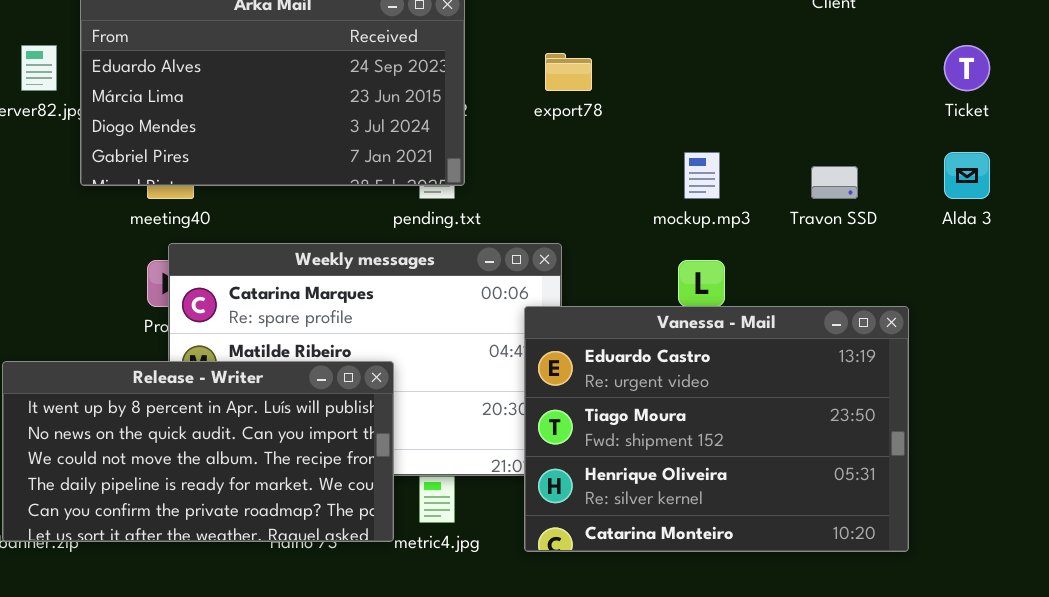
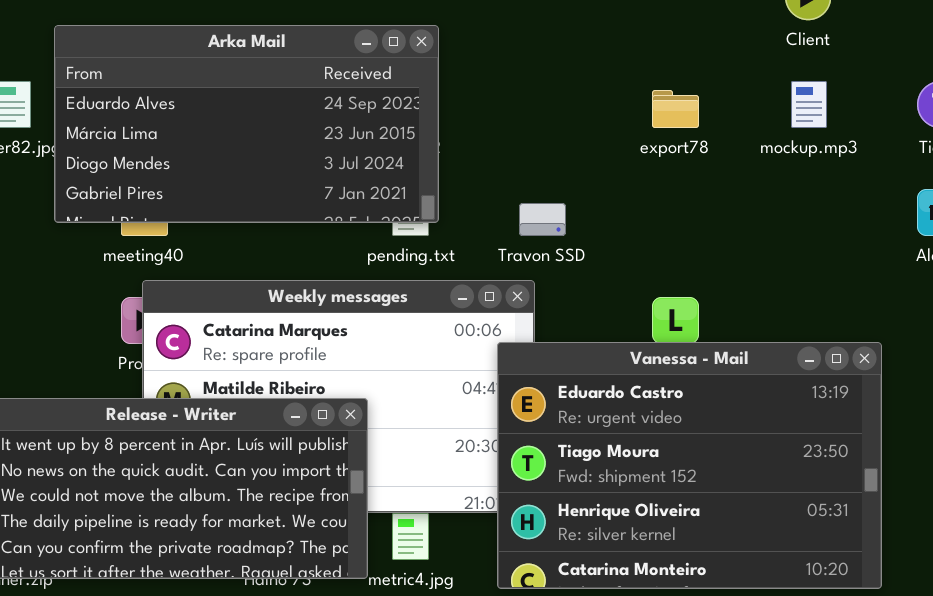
export78: [545,53,592,91] -> [652,90,699,128], moved
mockup.mp3: [684,152,720,199] -> [791,81,827,128], moved
Travon SSD: [811,166,858,199] -> [519,203,566,236], moved

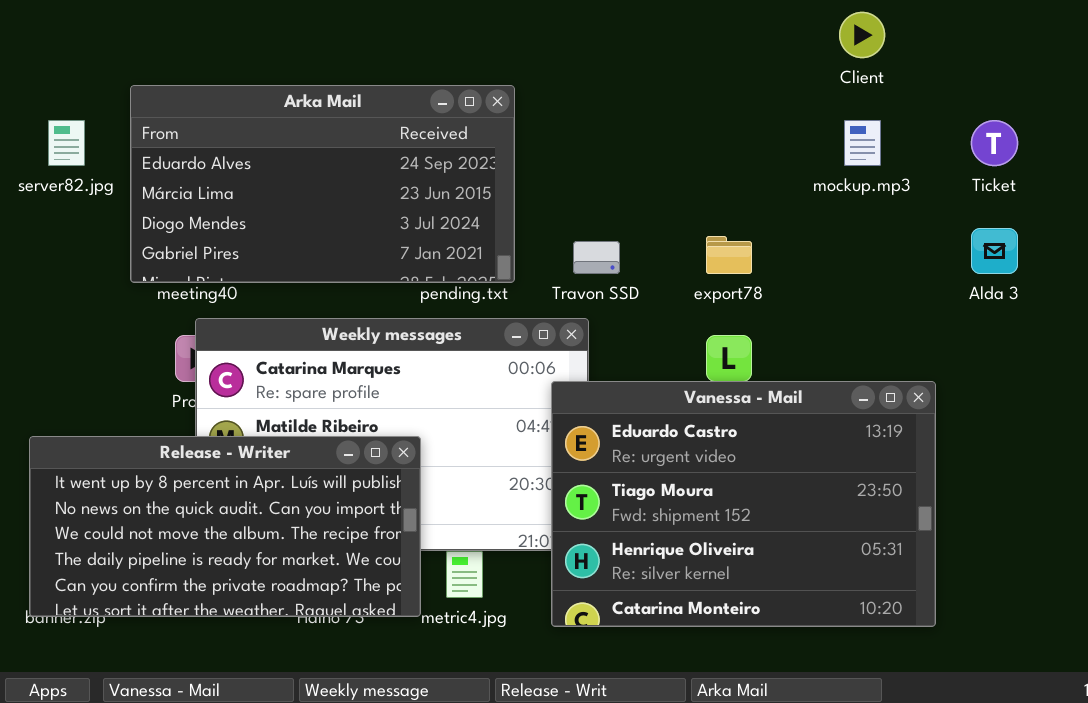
Arka Mail: [54,25,439,223] -> [130,85,515,283], moved
export78: [652,90,699,128] -> [706,236,752,274], moved

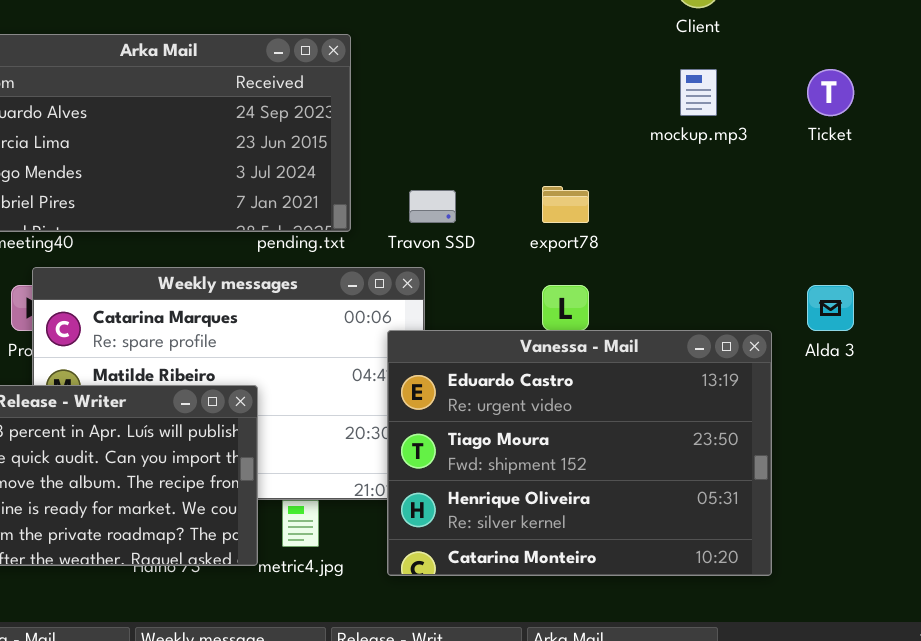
Alda 3: [971,228,1018,274] -> [807,285,854,331], moved

